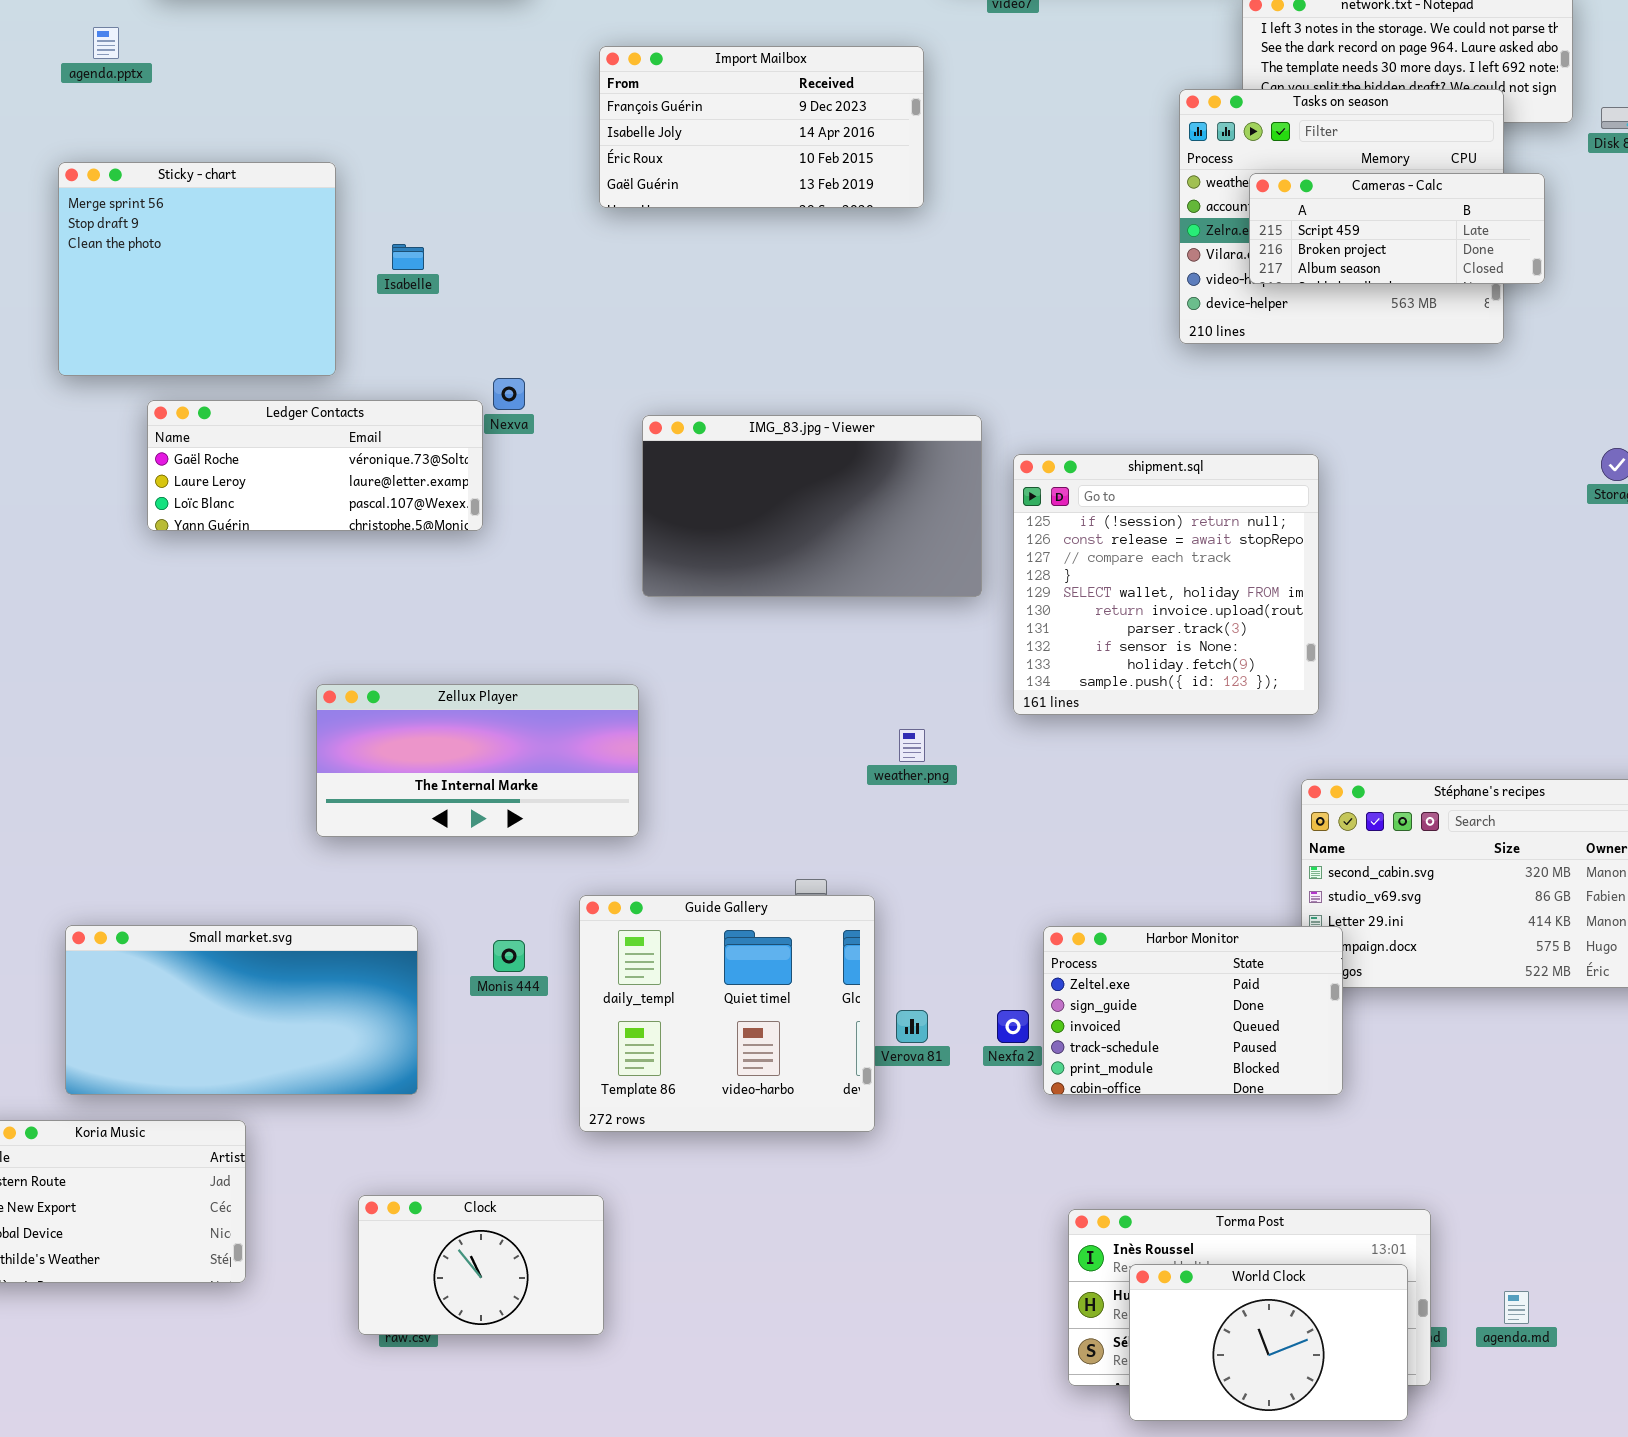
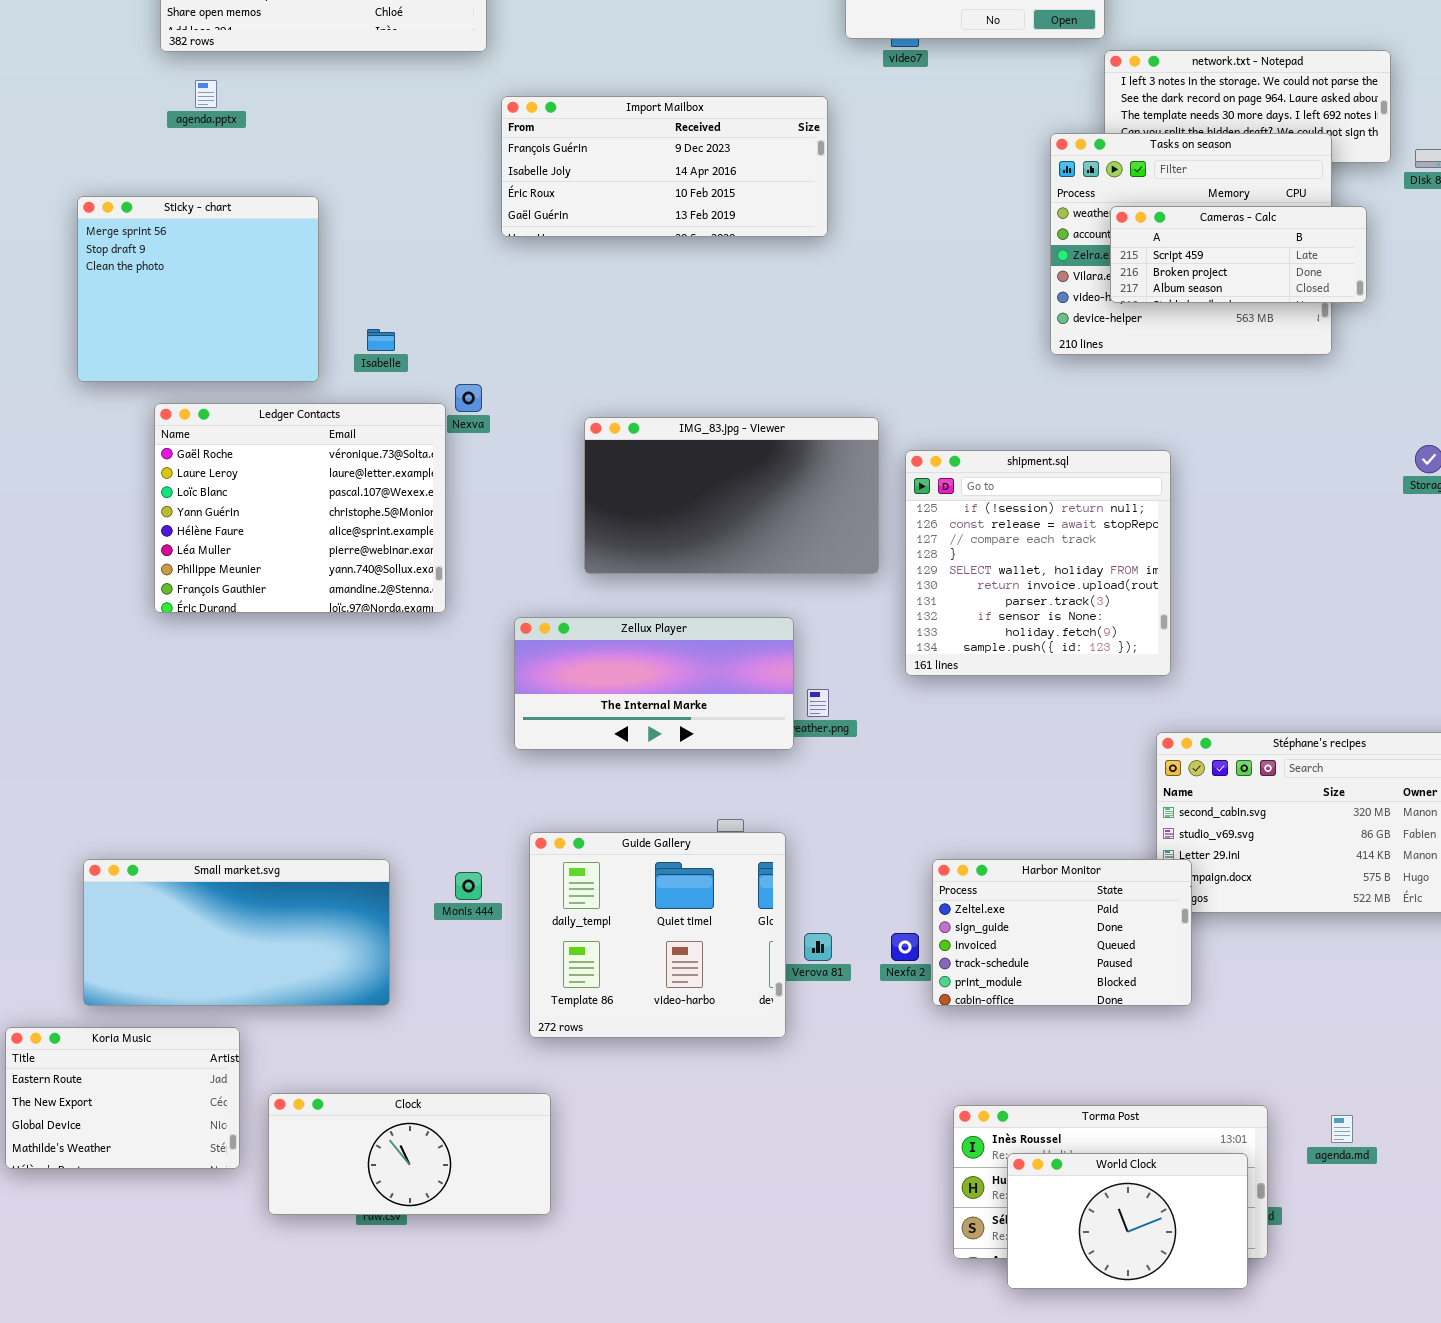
agenda.pptx: [93,27,119,59] -> [195,80,217,108], moved
Import Mailbox: [599,46,924,208] -> [501,96,828,237], resized
Isabelle: [392,244,424,270] -> [367,329,395,351], moved
Ledger Contacts: [147,400,483,531] -> [154,403,446,613], resized
Zellux Player: [316,684,639,837] -> [514,617,794,750], moved
Clock: [358,1195,604,1335] -> [268,1093,551,1215], resized
agenda.md: [1504,1291,1529,1324] -> [1331,1115,1353,1143], moved

